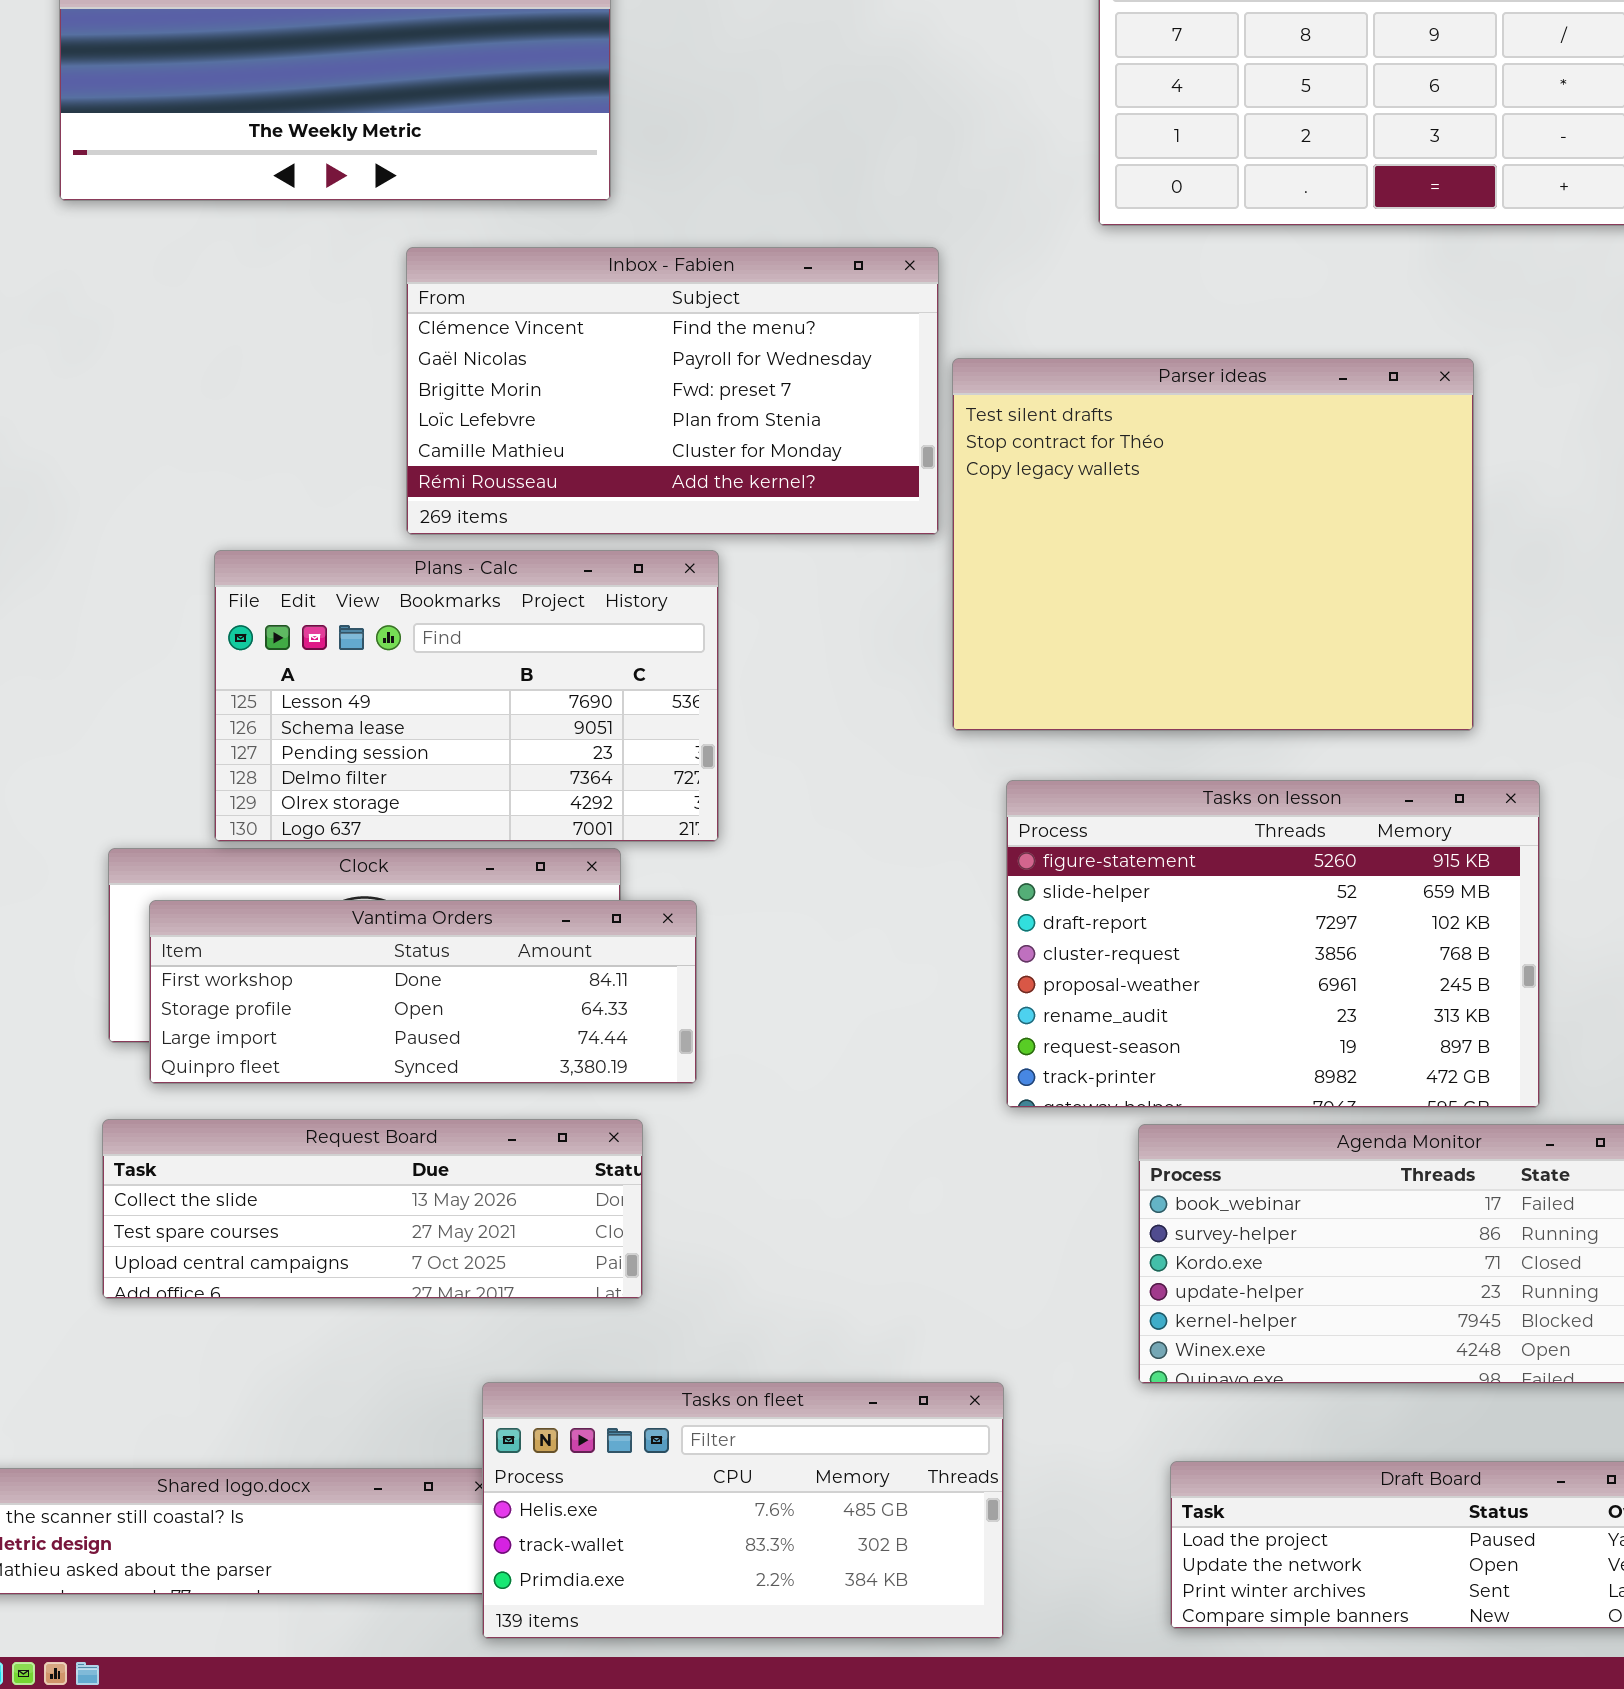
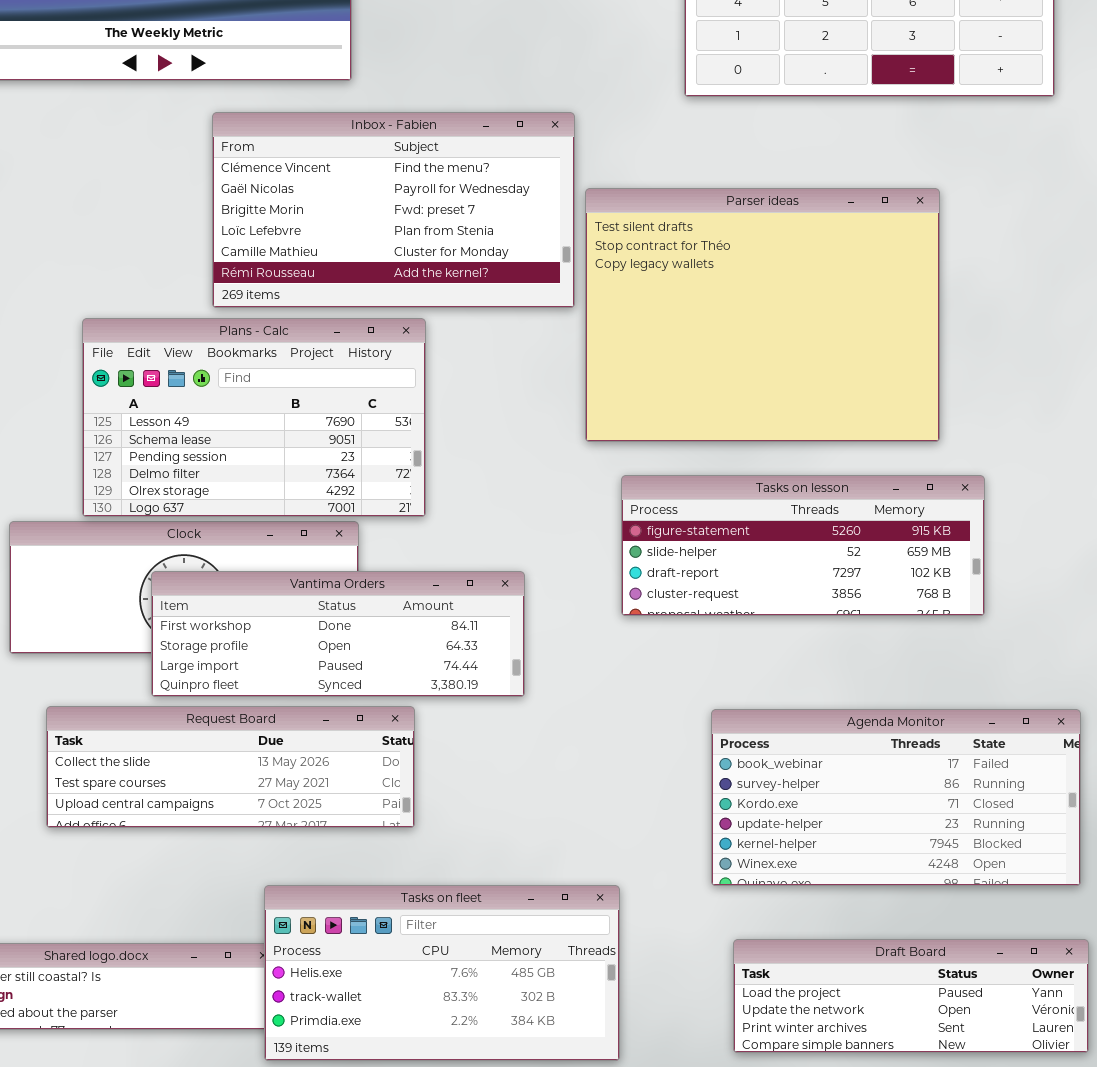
Tasks on lesson: [1006,780,1540,1108] -> [621,475,985,616], resized
Vantima Orders: [149,900,697,1084] -> [151,571,525,697], moved
Request Board: [102,1119,643,1299] -> [46,706,415,828], moved

